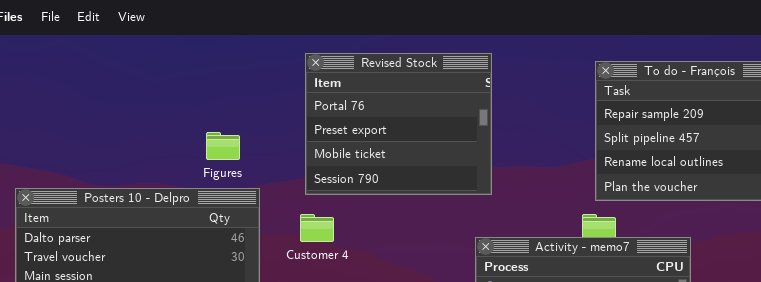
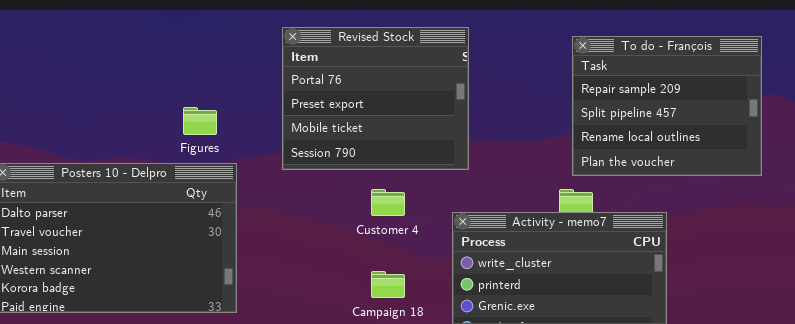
Customer 4: [300,214,334,242] -> [371,189,405,216], moved

